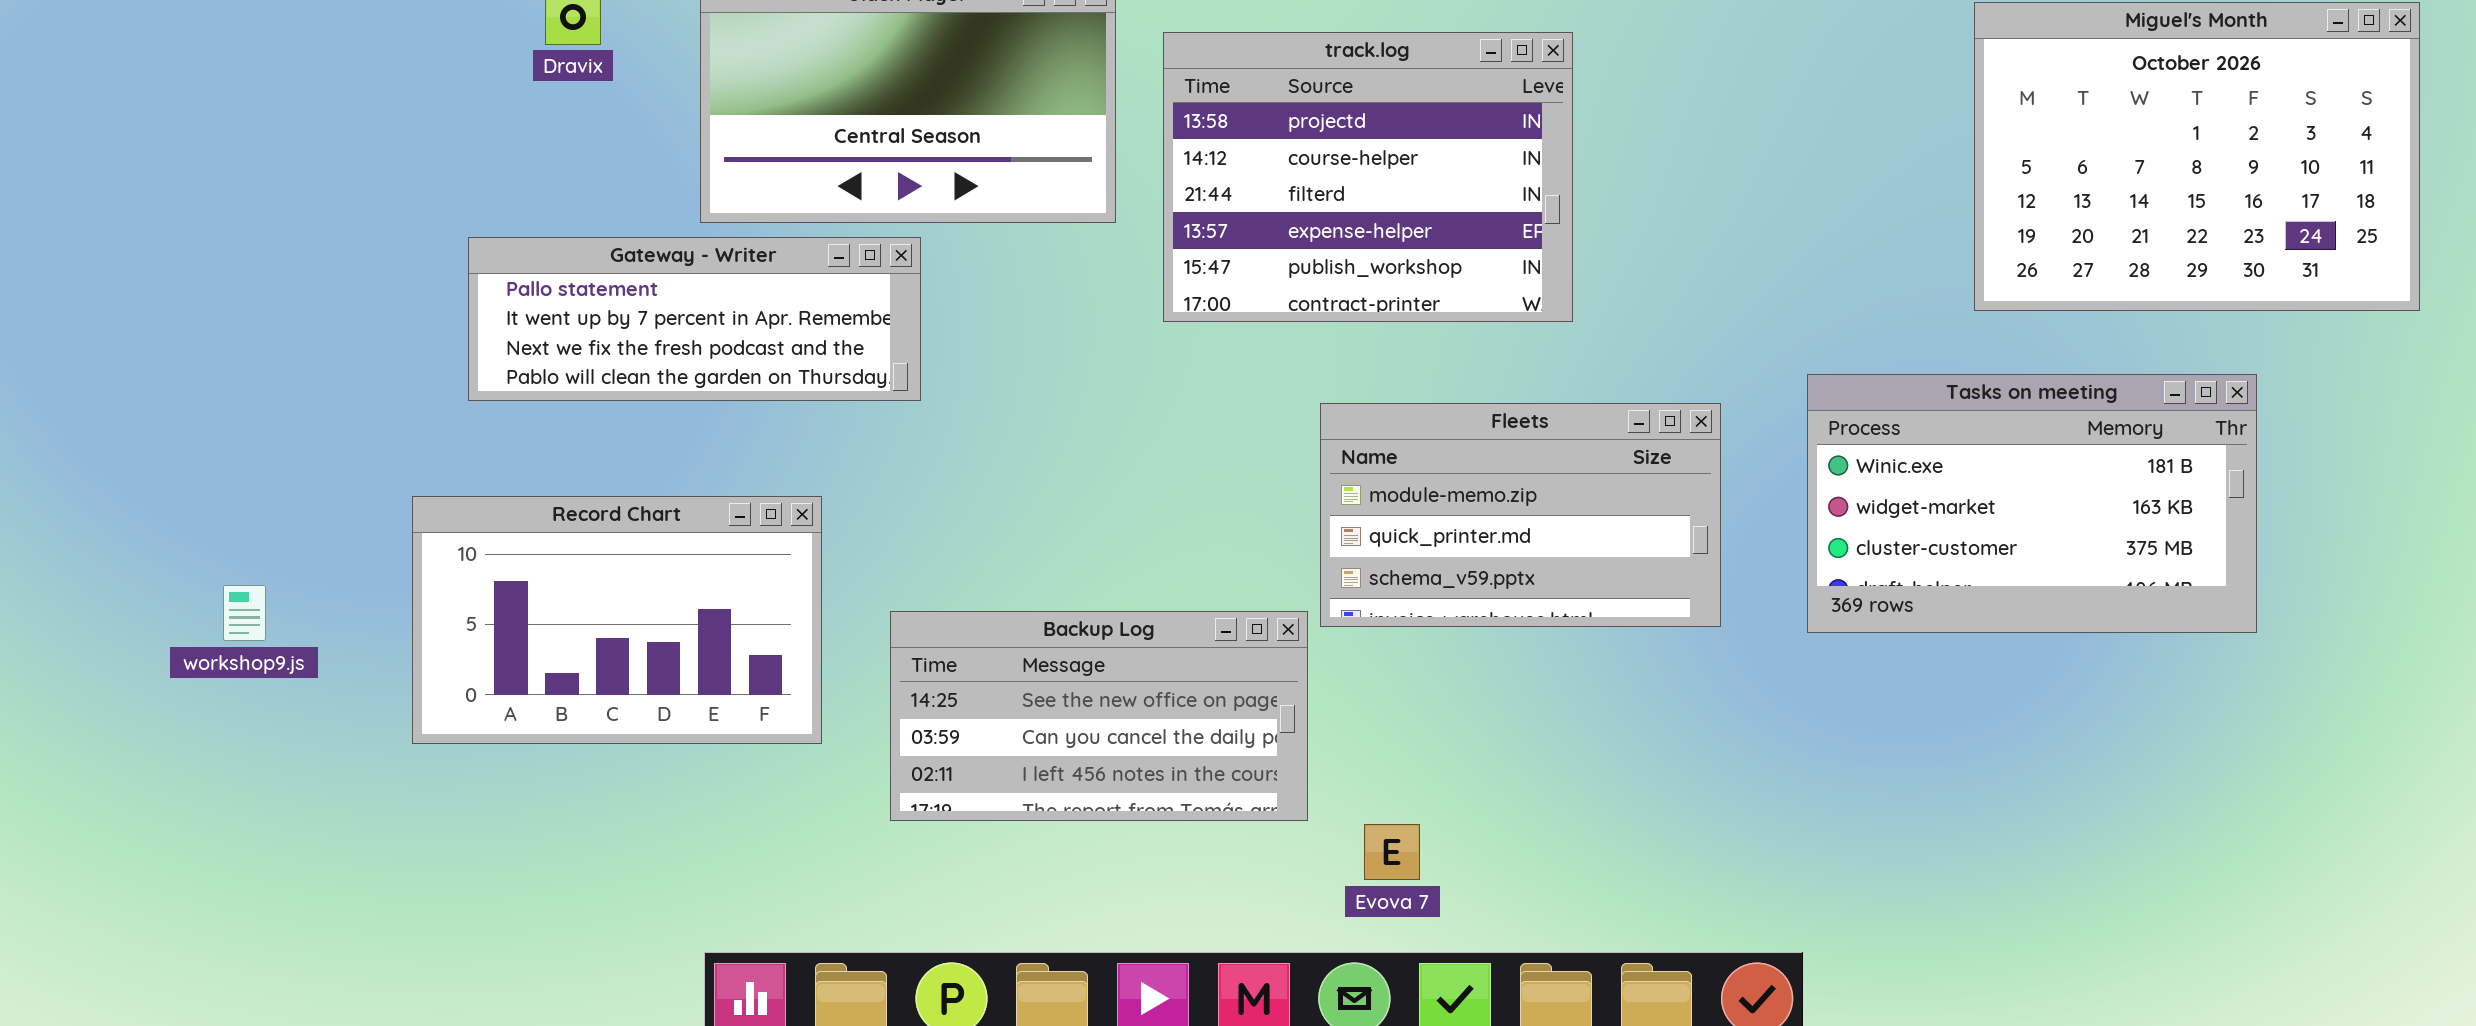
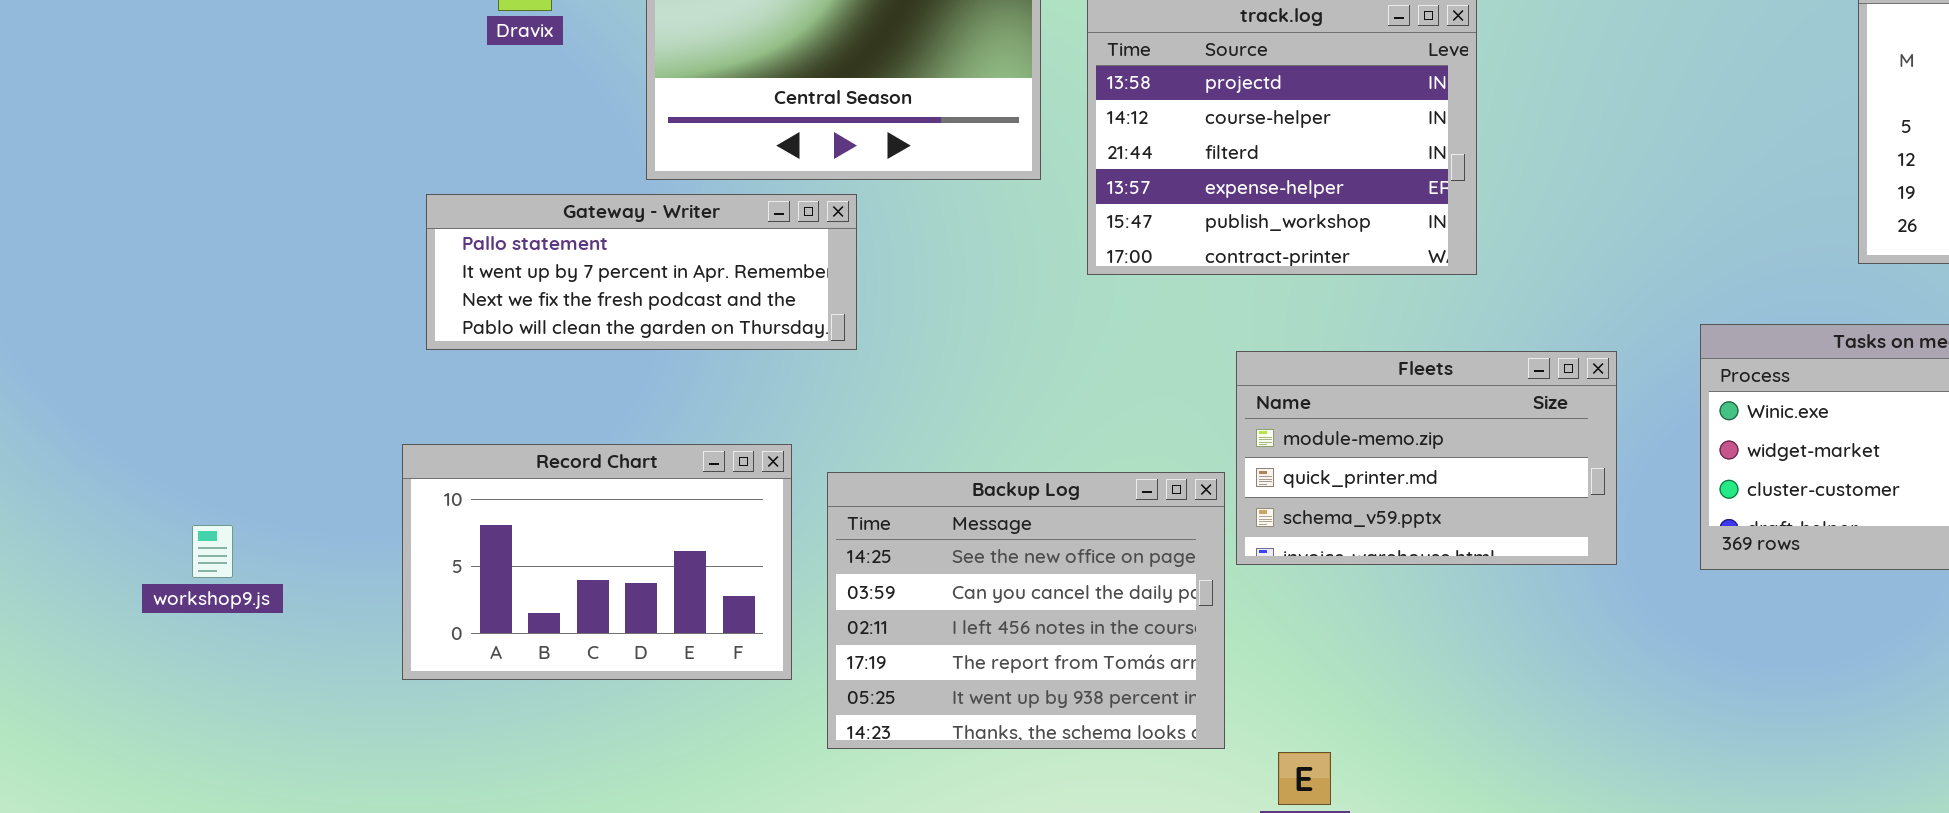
Record Chart: [412,496,822,744] -> [402,444,792,680], moved
Backup Log: [890,611,1308,821] -> [827,472,1225,749], resized

